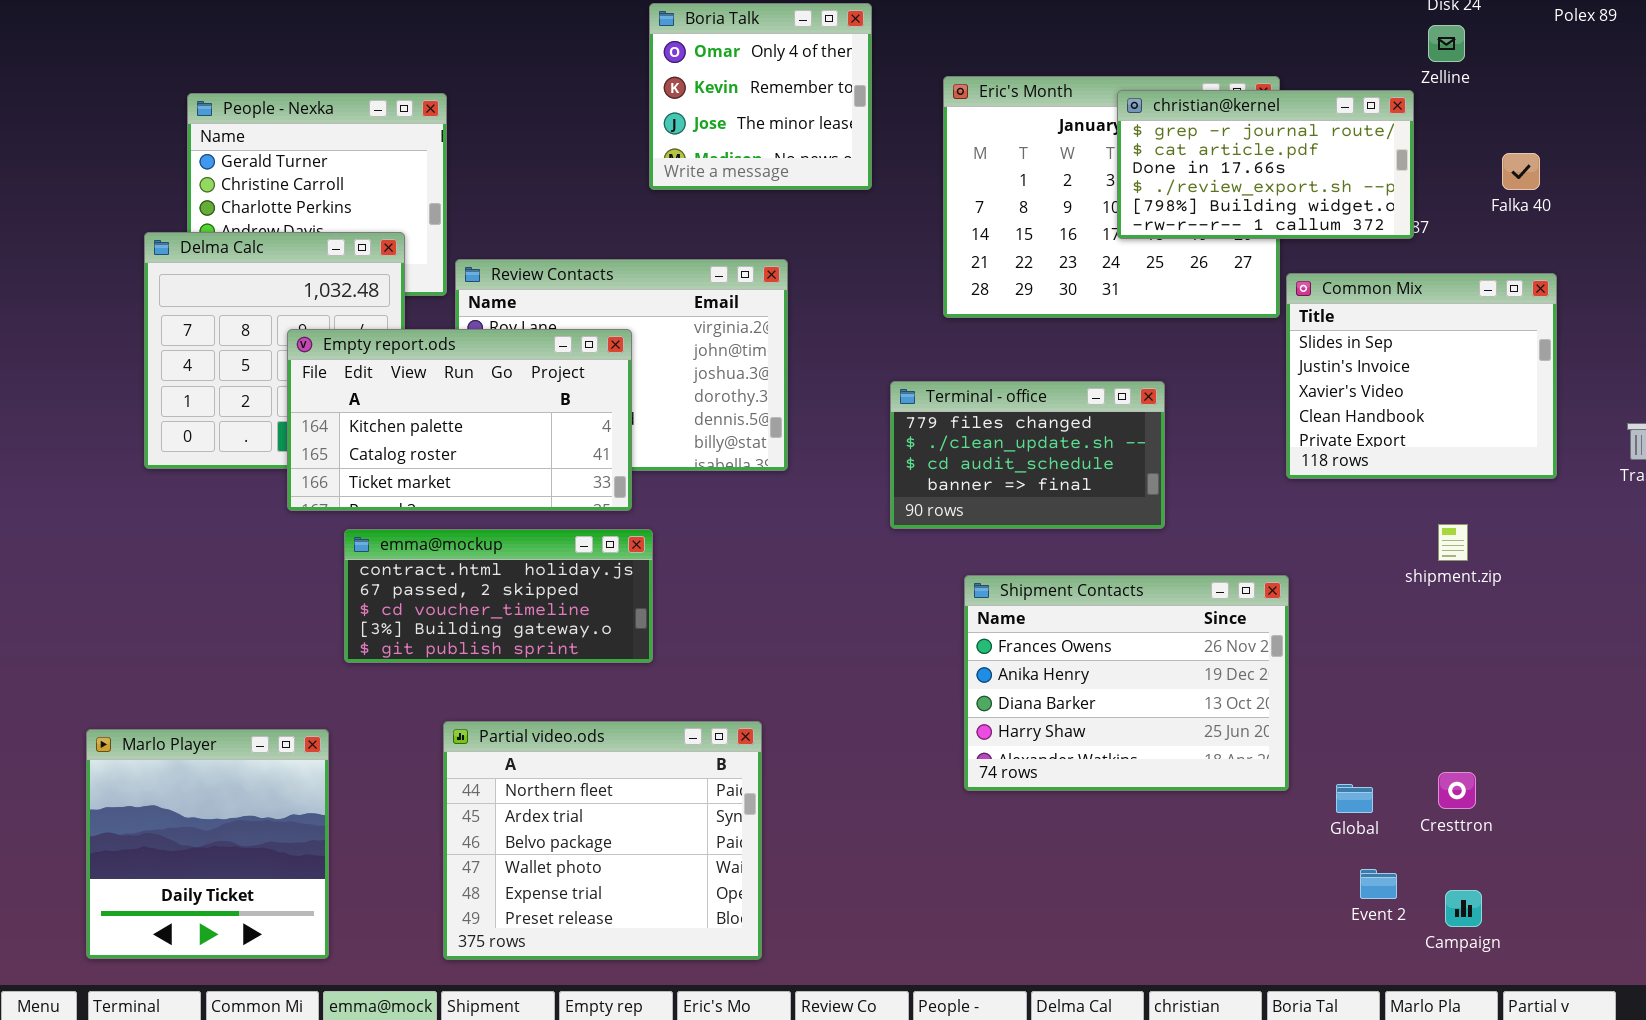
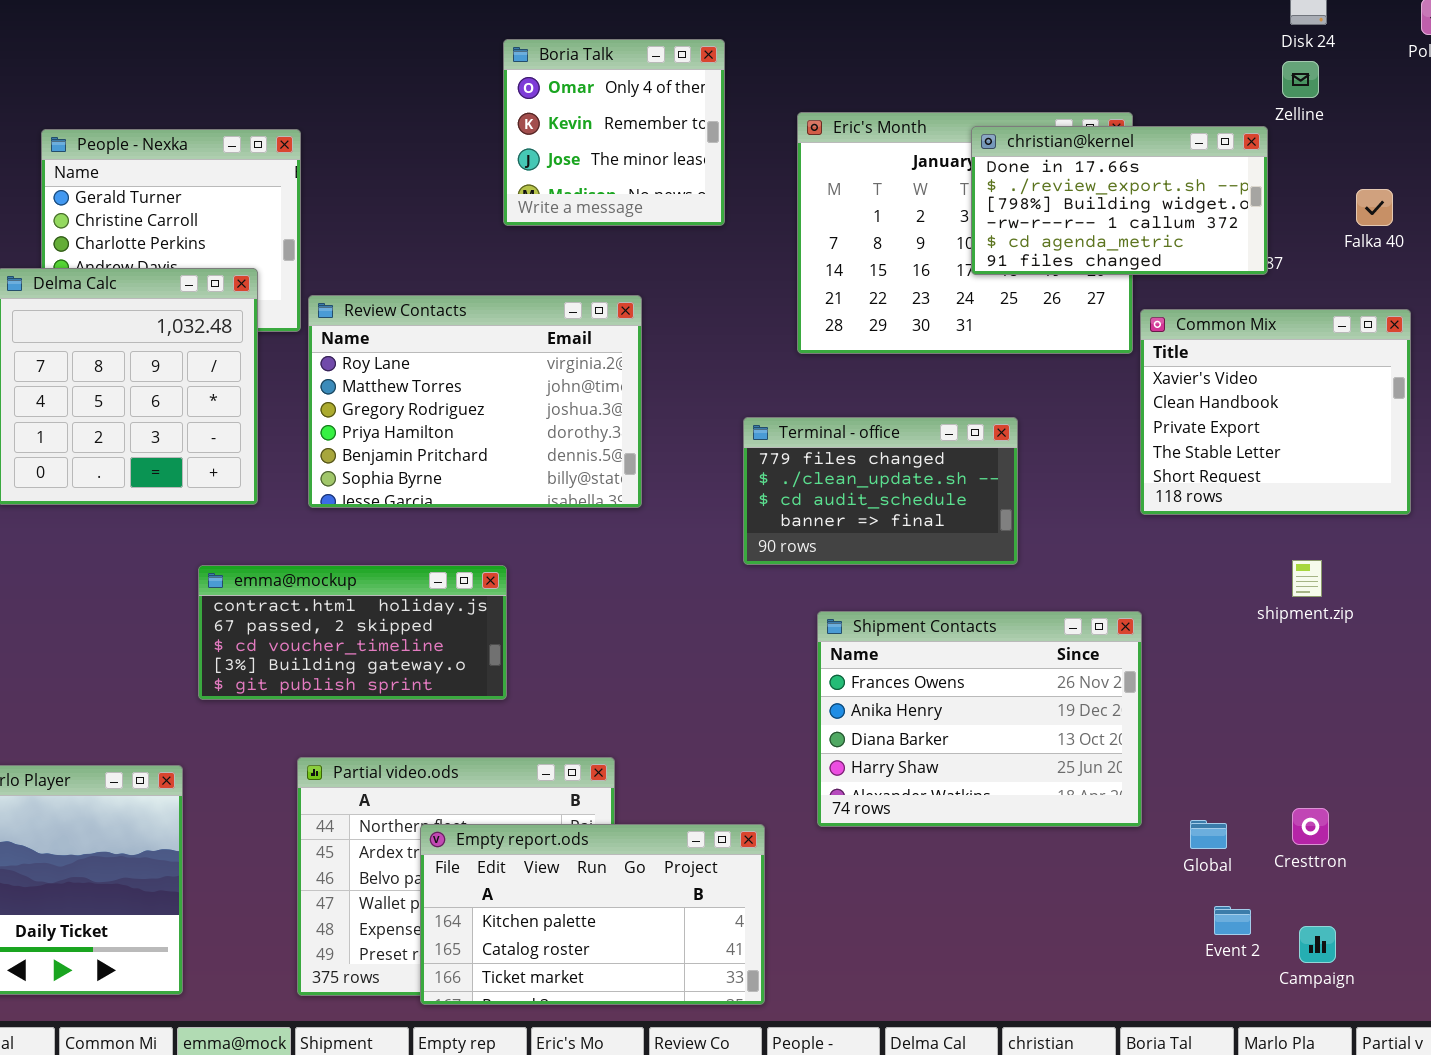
christian@kernel: [1117,90,1414,239] -> [971,126,1268,275], scrolled down 2 rows
Common Mix: [1286,273,1557,479] -> [1140,309,1411,515], scrolled down 2 rows
Empty report.ods: [287,329,632,511] -> [420,824,765,1005], moved

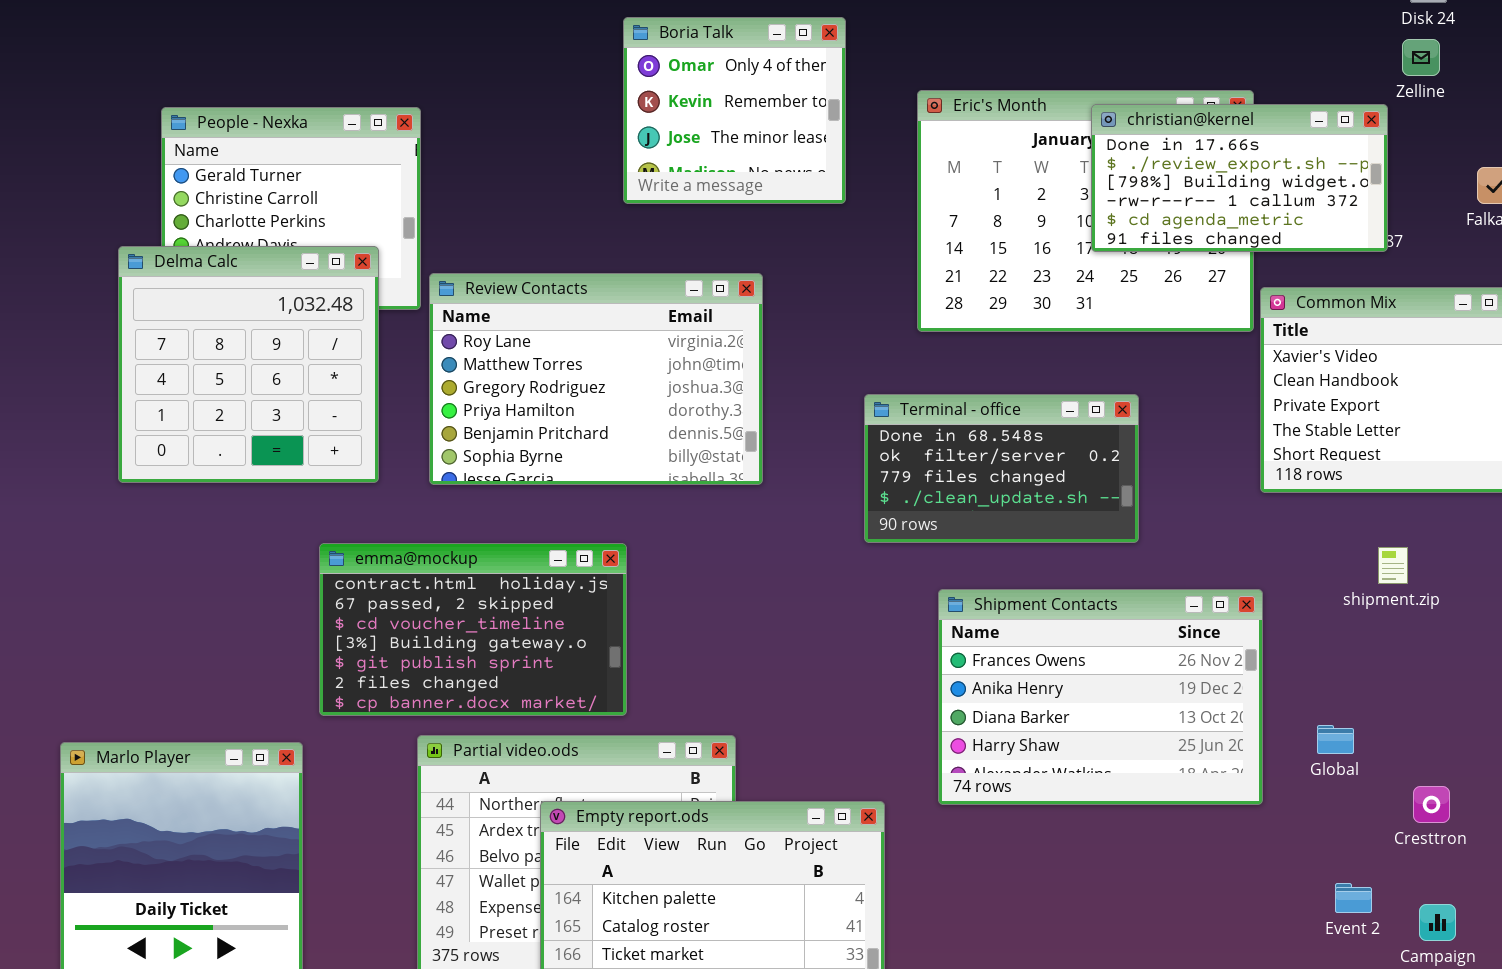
Terminal - office: [743,417,1018,565] -> [864,394,1139,543], scrolled up 2 rows
shipment.zip: [1292,560,1322,597] -> [1378,547,1408,584], moved
emma@mockup: [198,565,507,700] -> [319,543,627,716], resized
Global: [1190,820,1227,849] -> [1317,725,1354,754], moved

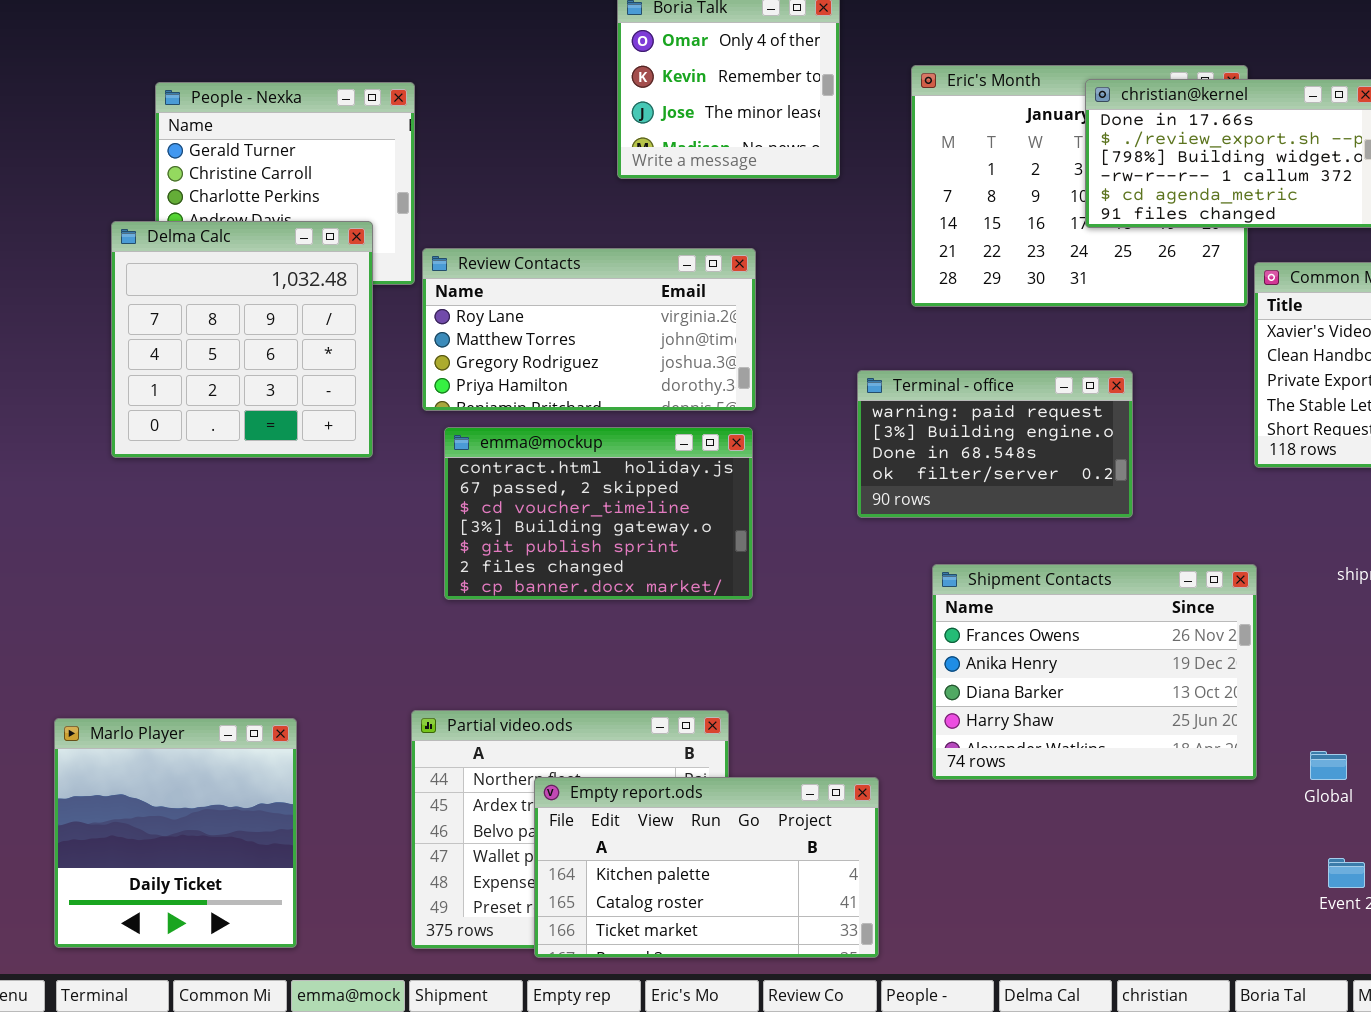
Review Contacts: [429,273,763,485] -> [422,248,756,411], resized
Terminal - office: [864,394,1139,543] -> [857,370,1133,518], scrolled up 2 rows
emma@mockup: [319,543,627,716] -> [444,427,753,600], moved
Global: [1317,725,1354,754] -> [1310,751,1347,780], moved

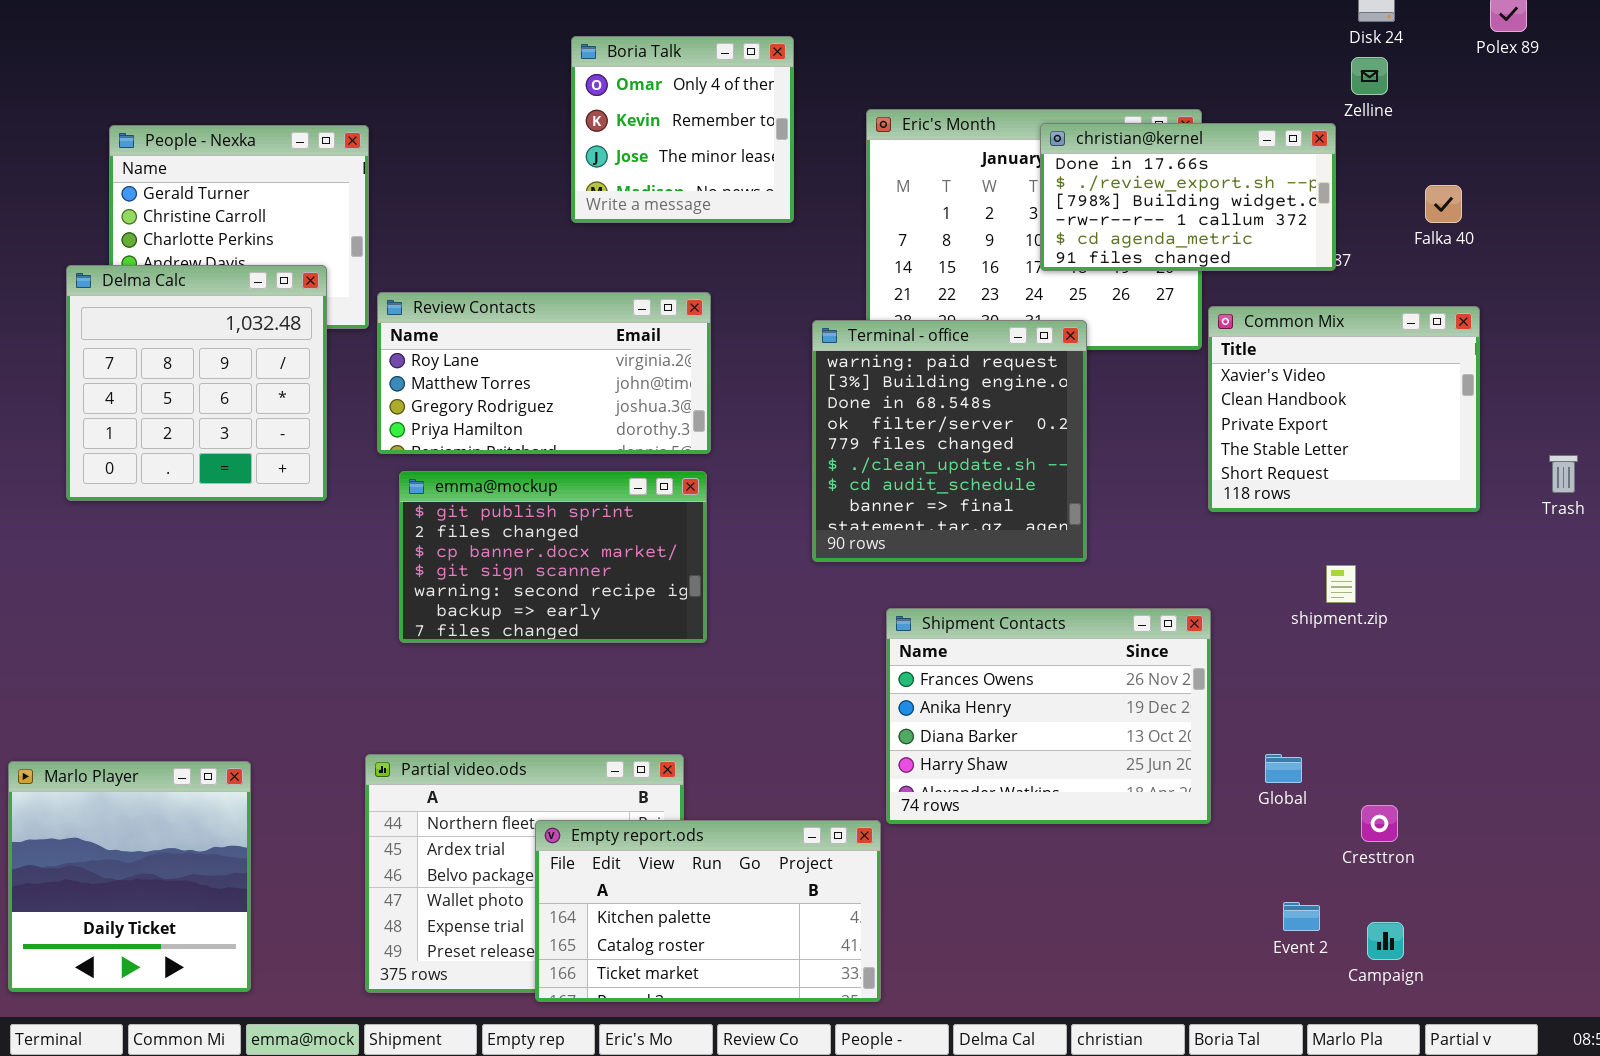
Terminal - office: [857,370,1133,518] -> [812,320,1087,562], resized
emma@mockup: [444,427,753,600] -> [399,471,707,643], scrolled down 4 rows
Global: [1310,751,1347,780] -> [1265,754,1302,783], moved
Empty report.ods: [534,777,879,958] -> [535,820,881,1002], moved

